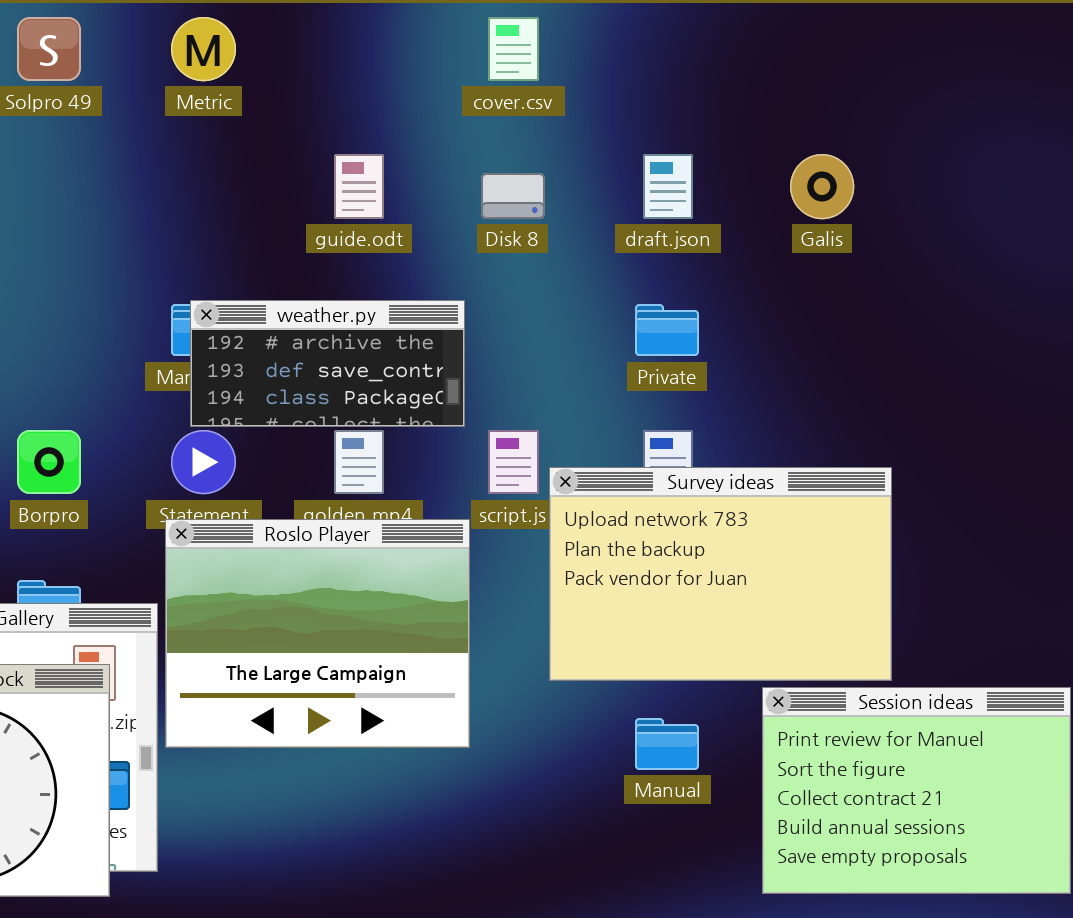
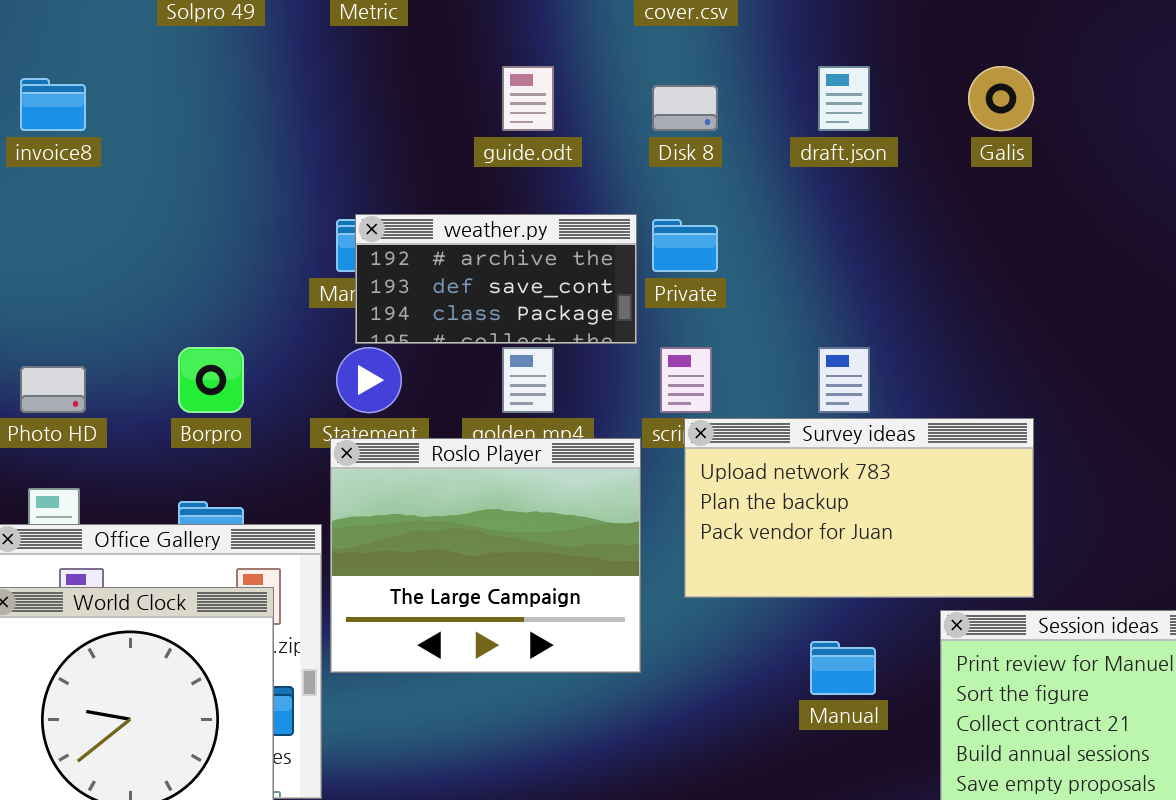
Private: [635,304,699,356] -> [652,219,718,272], moved
Survey ideas: [549,467,892,681] -> [684,418,1034,598], moved, resized

